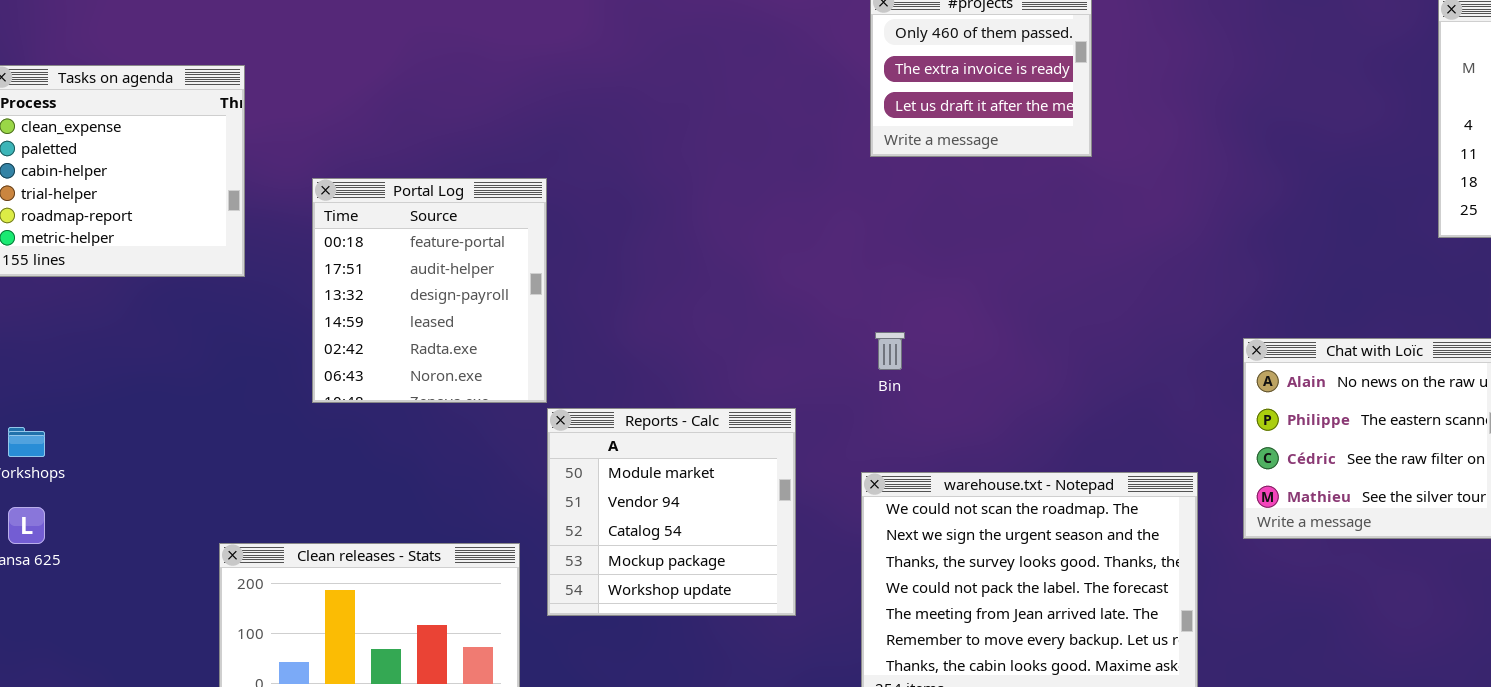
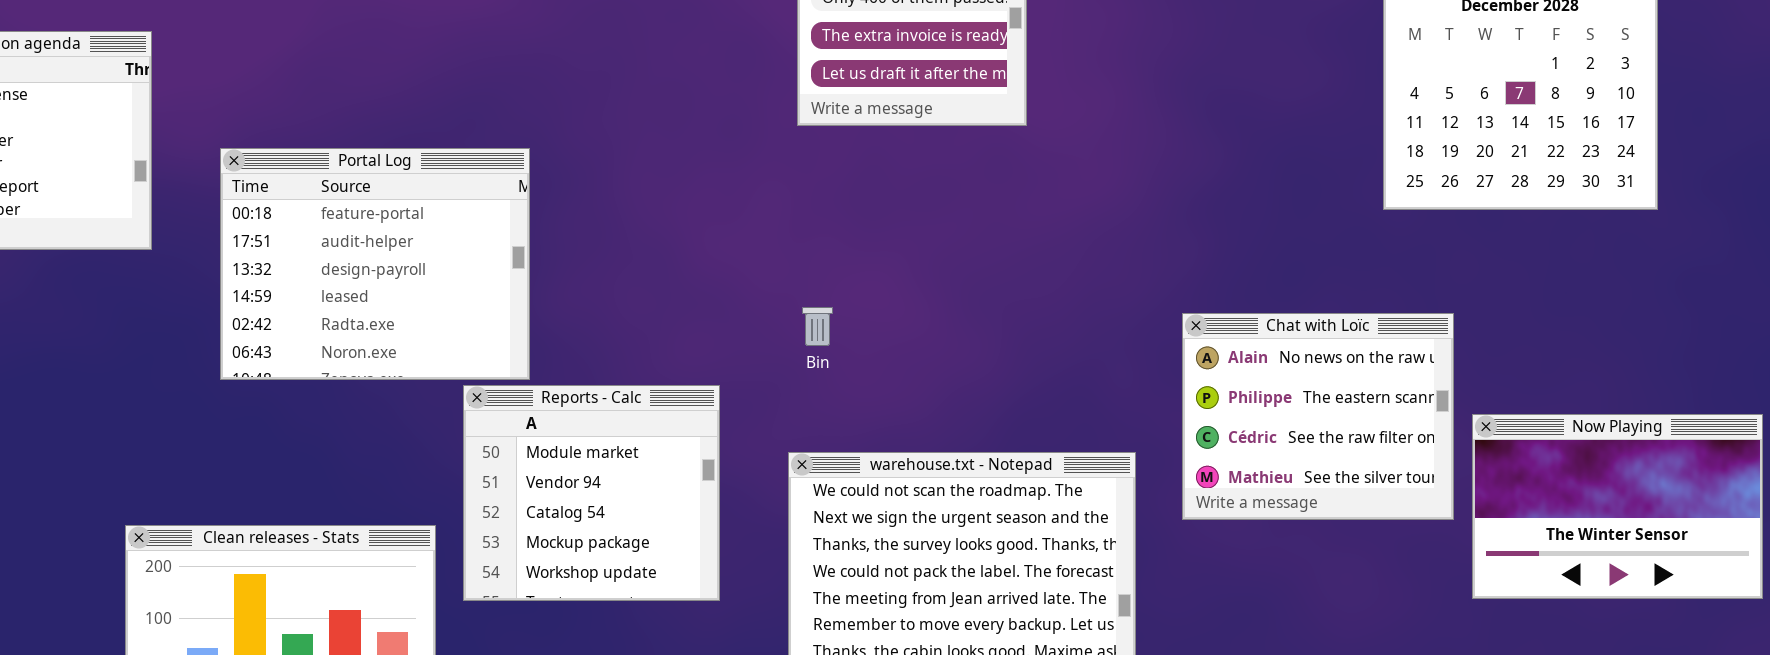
Portal Log: [312,178,547,403] -> [220,148,530,380], resized

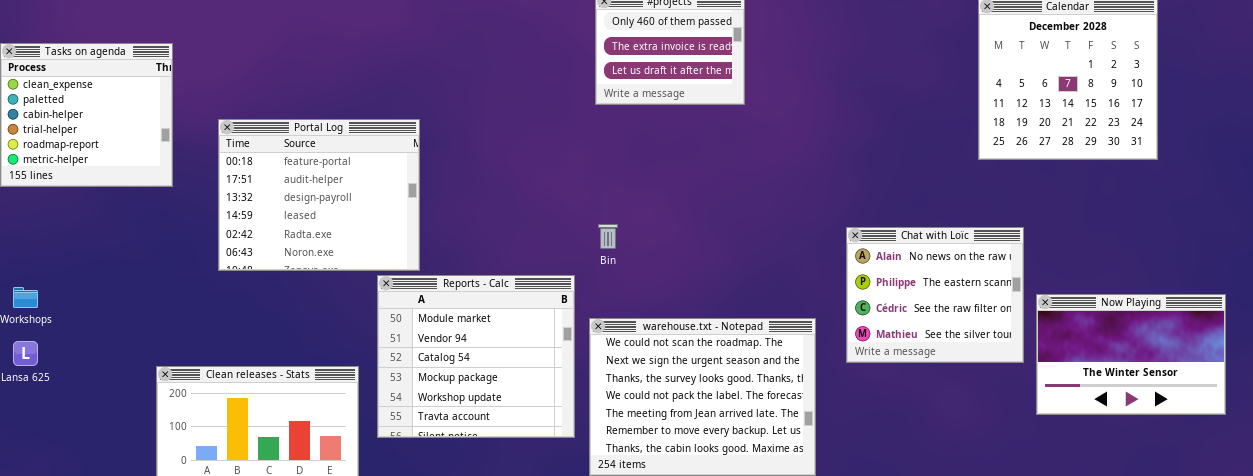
Reports - Calc: [463,385,720,601] -> [377,275,575,438], resized

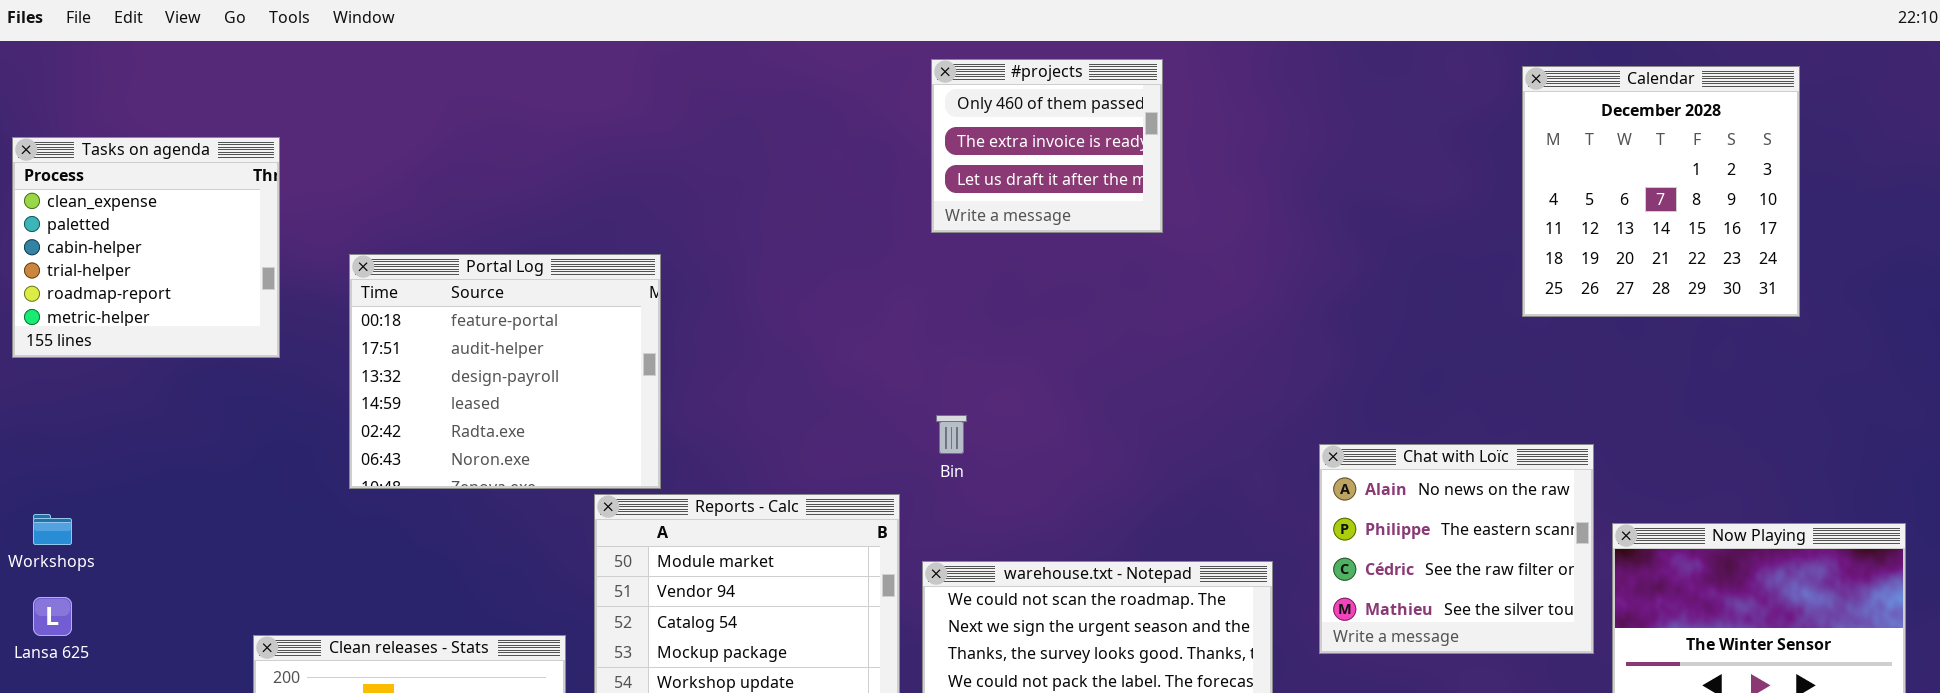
Chat with Loïc: [846,227,1024,363] -> [1319,444,1594,654], moved

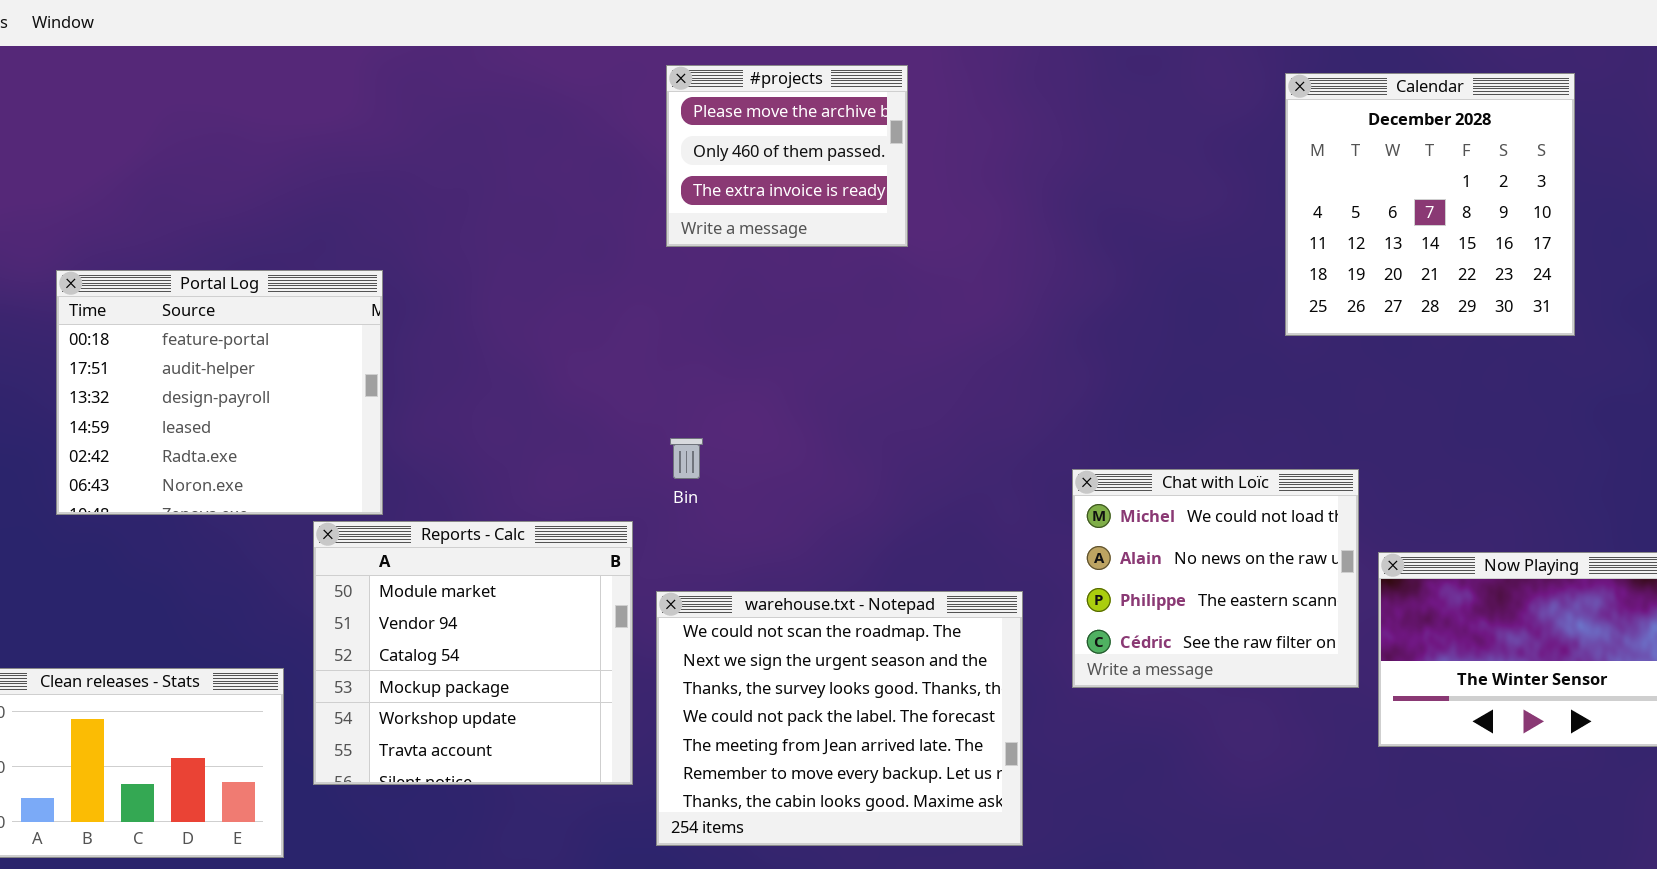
#projects: [931,59,1163,233] -> [666,65,908,247], scrolled up 1 row
Chat with Loïc: [1319,444,1594,654] -> [1072,469,1359,688], scrolled up 1 row

